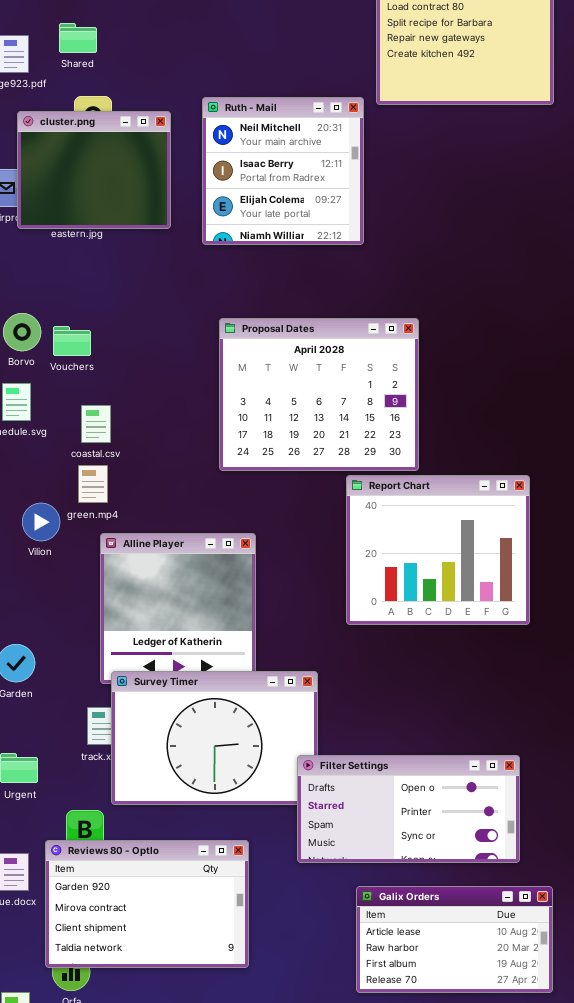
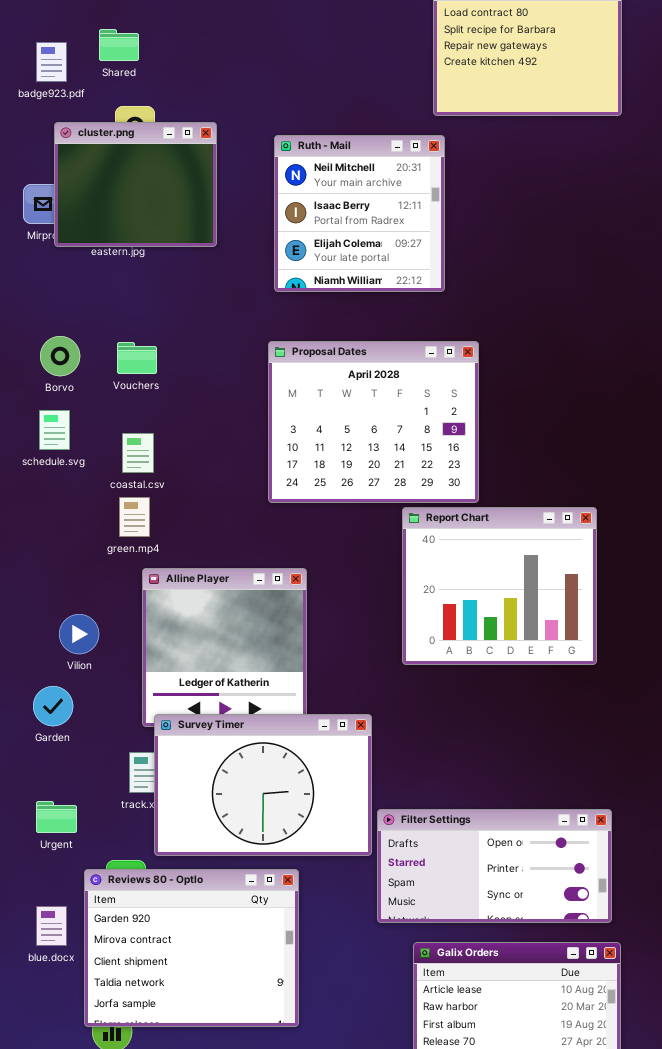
Ruth - Mail: [202,97,364,245] -> [274,135,445,292], moved
Vouchers: [53,326,91,356] -> [117,342,157,374], moved
Vilion: [22,503,60,541] -> [59,614,99,654], moved
Filter Settings: [297,755,520,863] -> [377,809,612,923], moved
Reviews 80 - Optlo: [45,840,249,968] -> [84,869,299,1027], resized

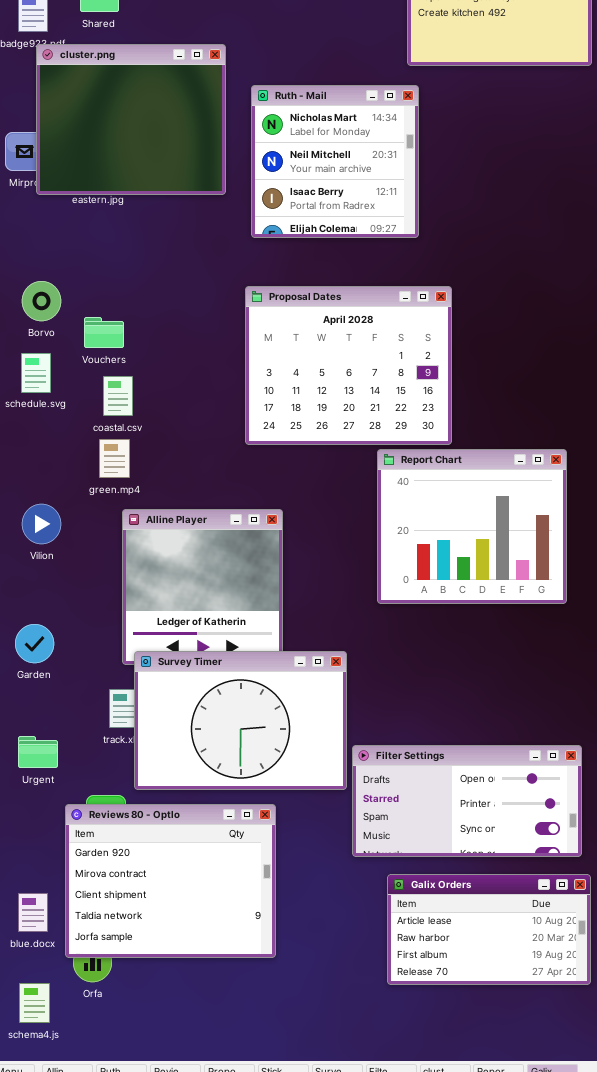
cluster.png: [54,122,217,247] -> [36,44,226,195], resized
Ruth - Mail: [274,135,445,292] -> [251,85,419,238], scrolled up 1 row
Vouchers: [117,342,157,374] -> [84,317,124,348], moved
Vilion: [59,614,99,654] -> [22,504,61,544], moved
blue.docx: [36,906,67,946] -> [18,893,48,932], moved

